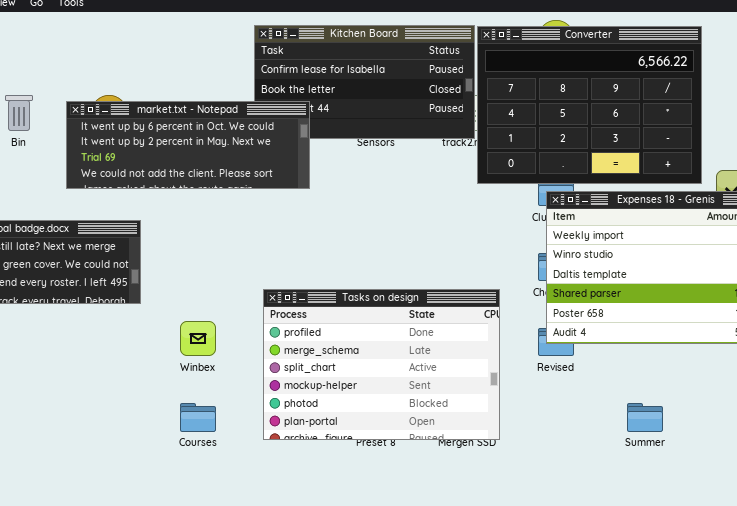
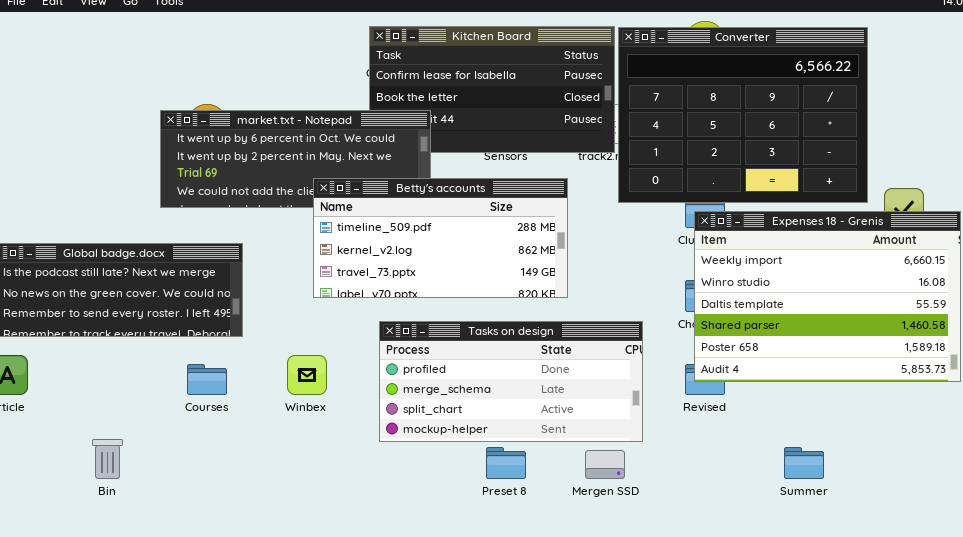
Bin: [5,95,33,131] -> [92,439,123,479], moved
Betty's accounts: none -> [313,178,568,298], opened
Tasks on design: [263,289,500,440] -> [379,321,643,442], resized
Courses: [180,403,216,432] -> [187,364,227,395], moved

